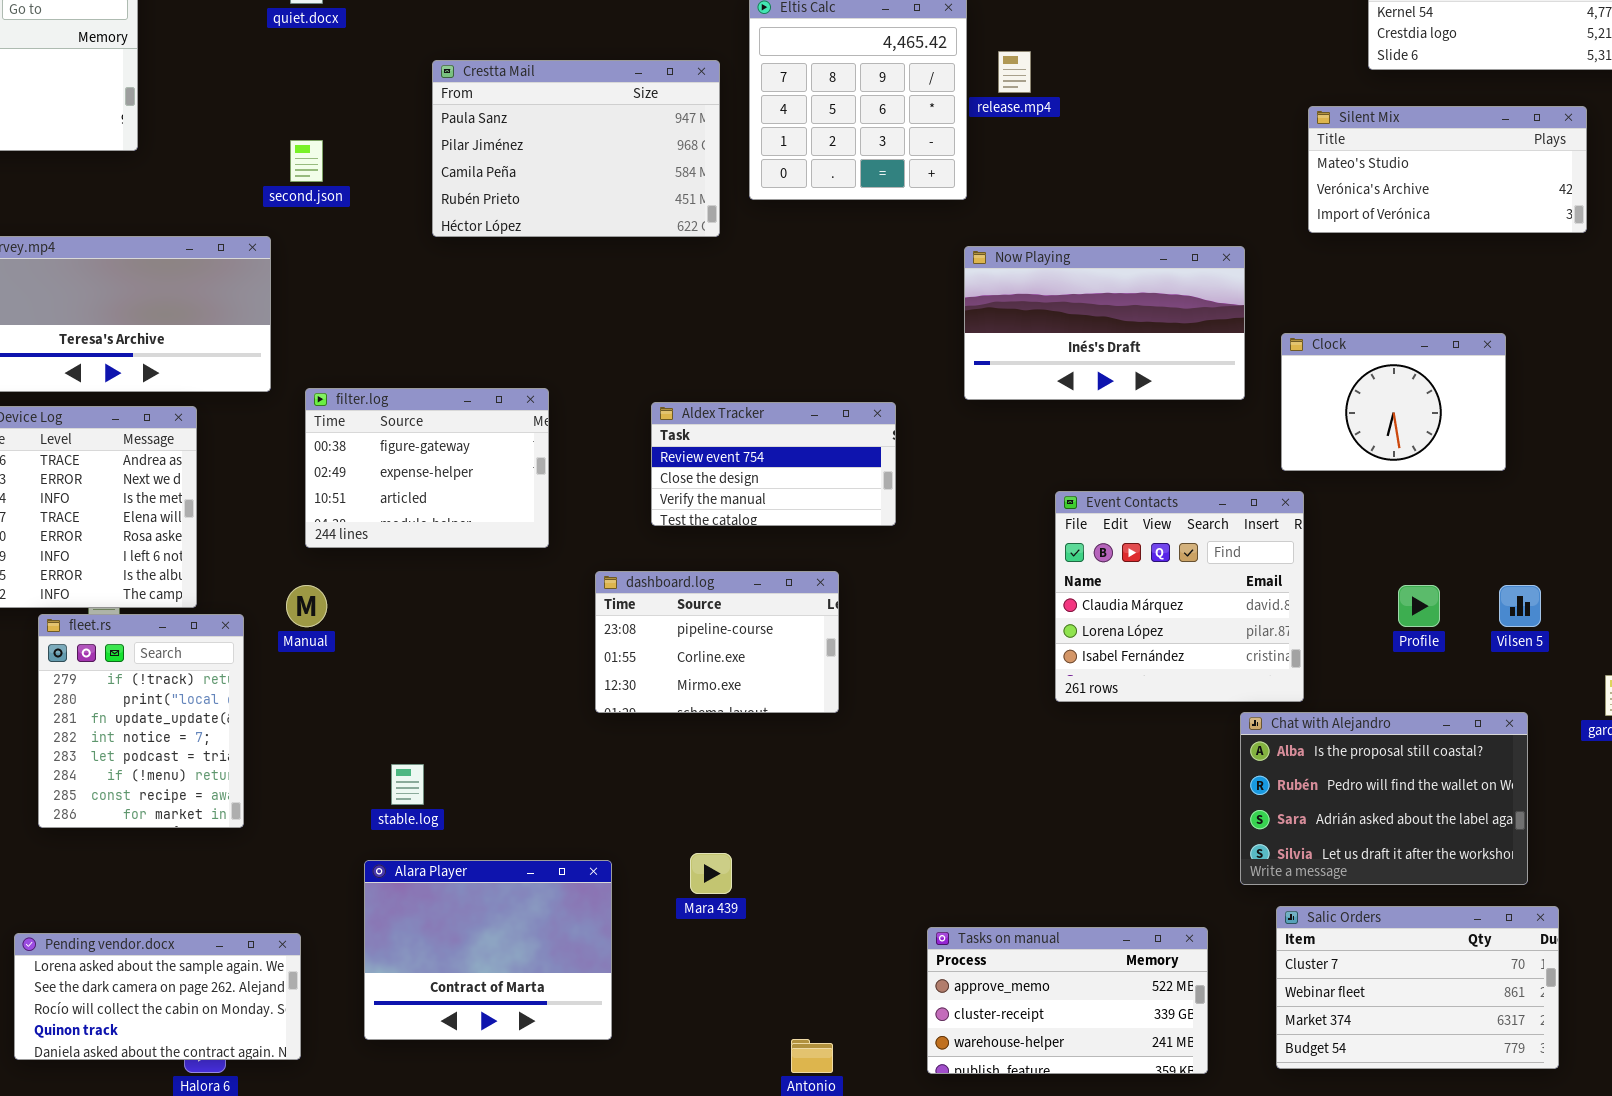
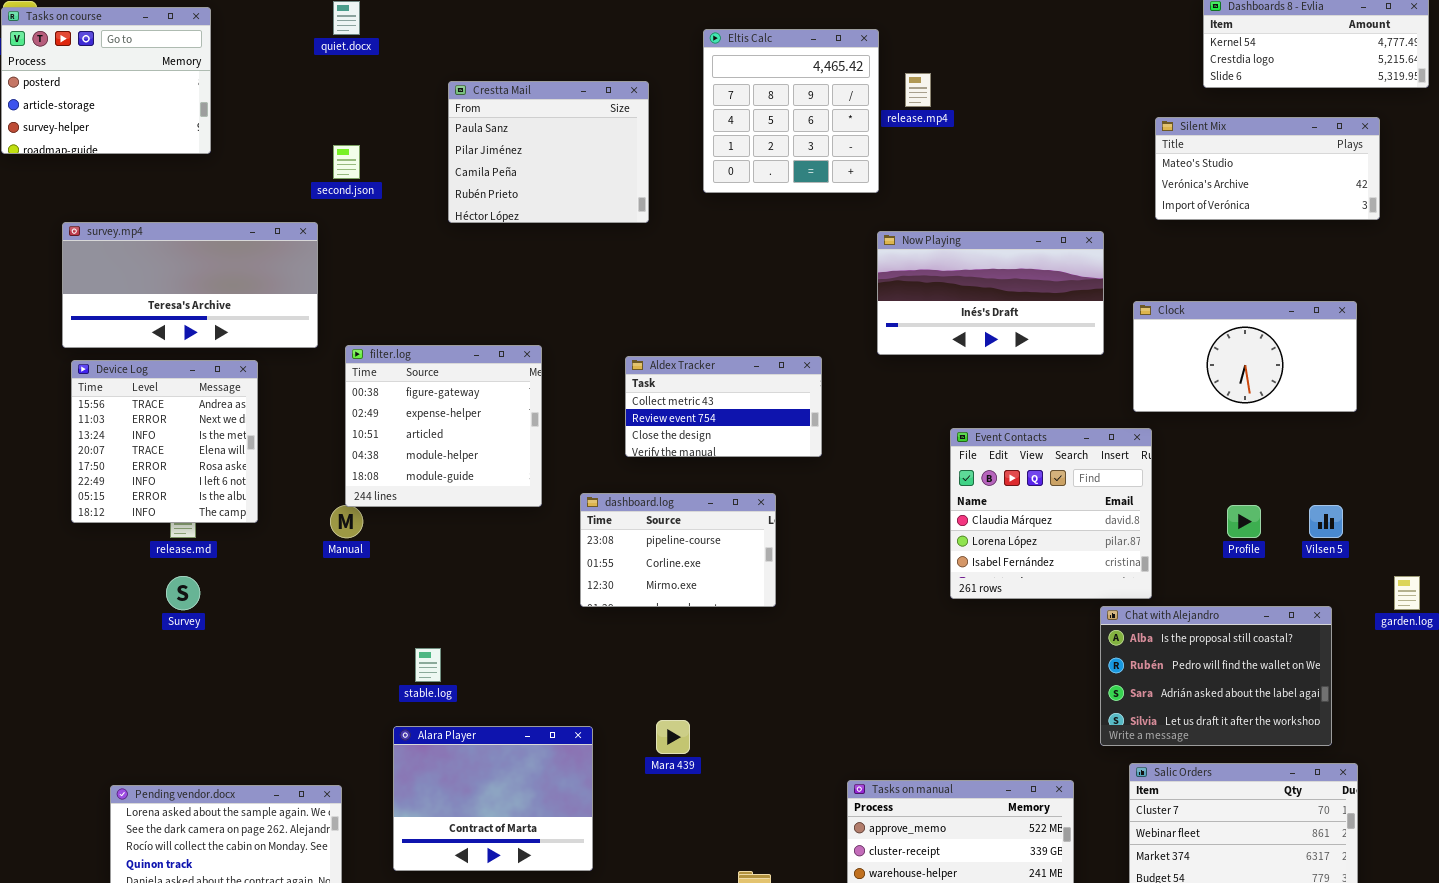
Crestta Mail: [432,60,720,237] -> [448,81,649,223], resized
Clock: [1281,333,1506,471] -> [1133,301,1357,412], resized
filter.log: [305,388,549,548] -> [345,345,542,507], resized
Aldex Tracker: [651,402,896,526] -> [625,356,822,457], scrolled up 1 row
fleet.rs: [38,614,244,828] -> none, closed

